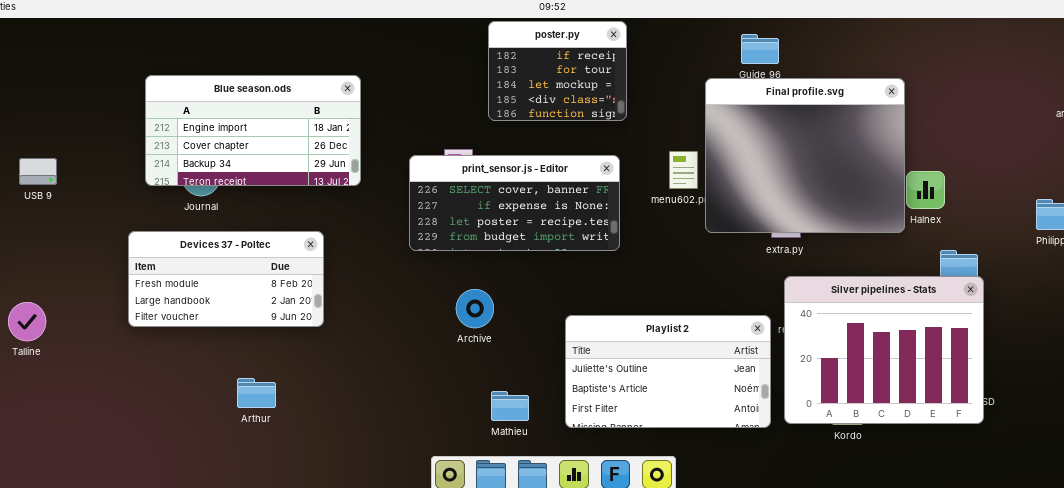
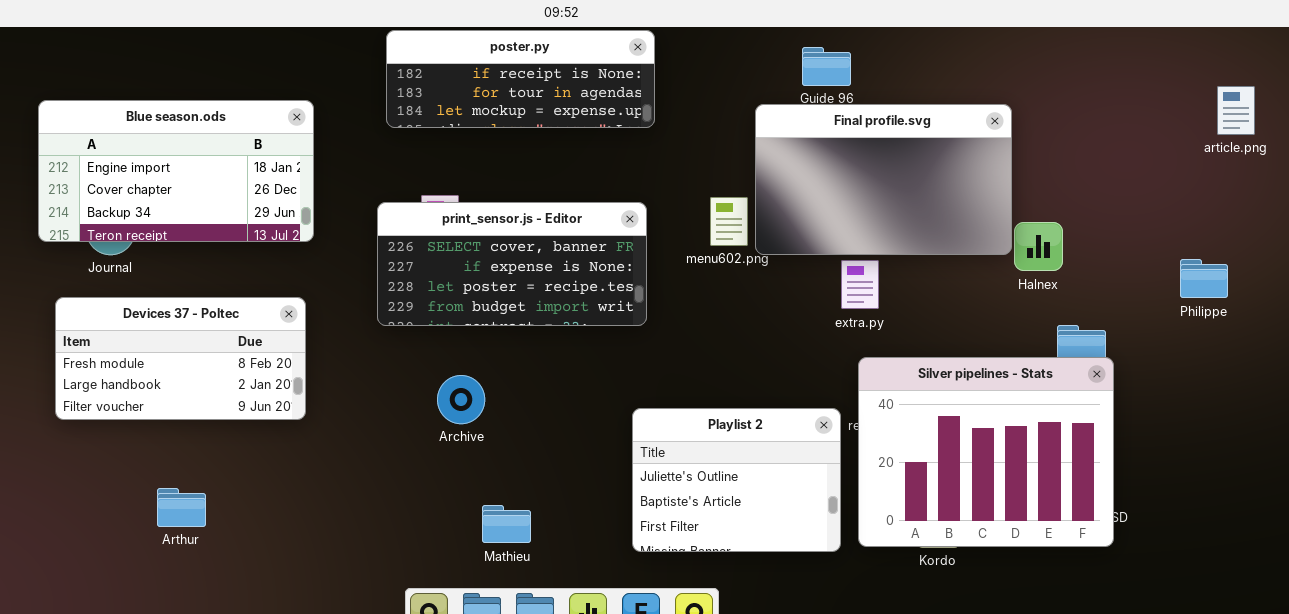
poster.py: [488,21,627,121] -> [386,30,655,128], resized
Final profile.svg: [705,78,905,233] -> [755,104,1012,255], resized
Devices 37 - Poltec: [128,231,324,327] -> [55,297,306,420], moved
Playlist 2: [565,315,771,428] -> [632,408,841,552], resized

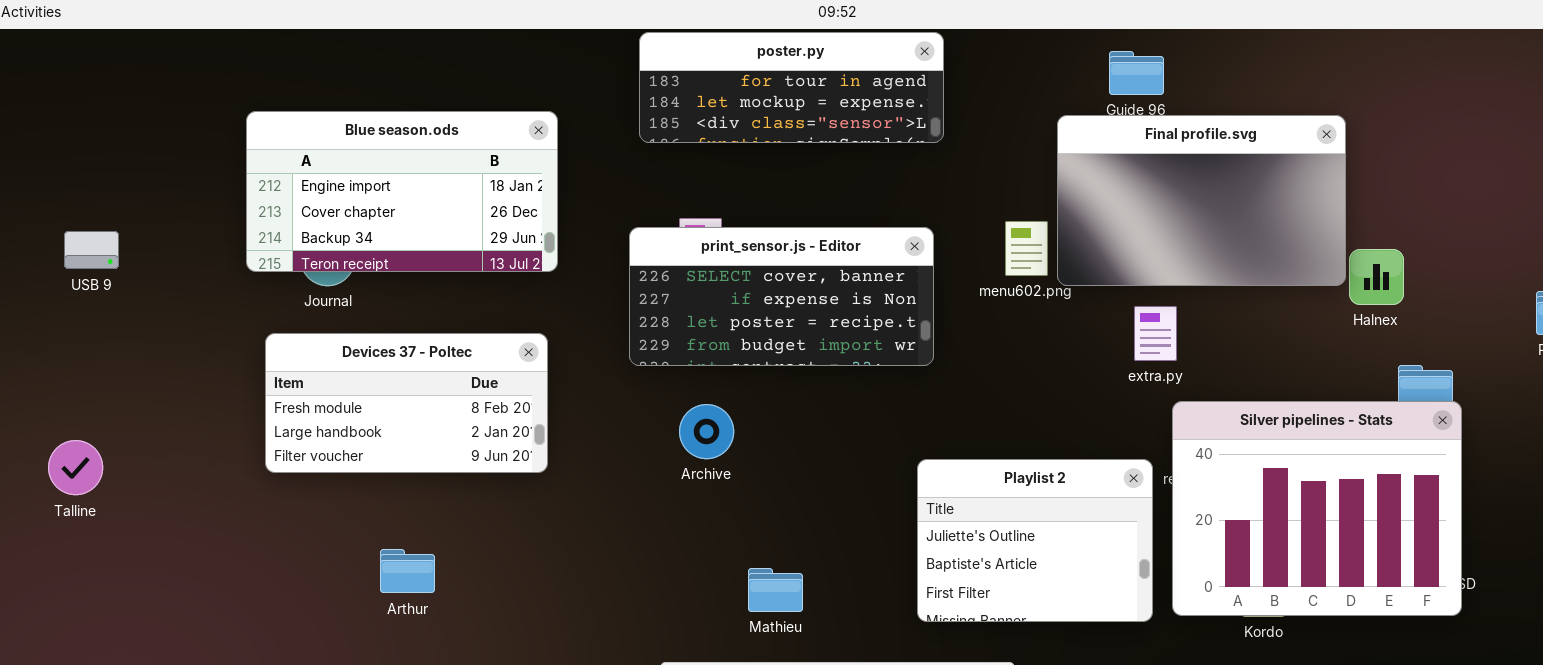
poster.py: [386,30,655,128] -> [639,32,944,143], scrolled down 1 row
extra.py: [841,260,879,309] -> [1134,306,1177,361], moved
Archive: [437,375,485,424] -> [679,404,734,459], moved

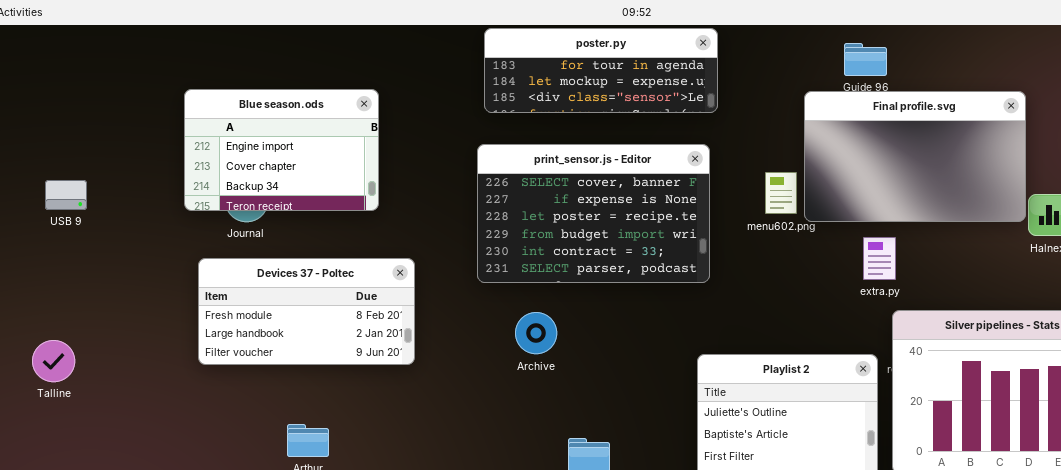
Blue season.ods: [246,111,558,272] -> [184,89,379,211], resized
print_sensor.js - Editor: [629,227,934,366] -> [477,144,710,283], resized

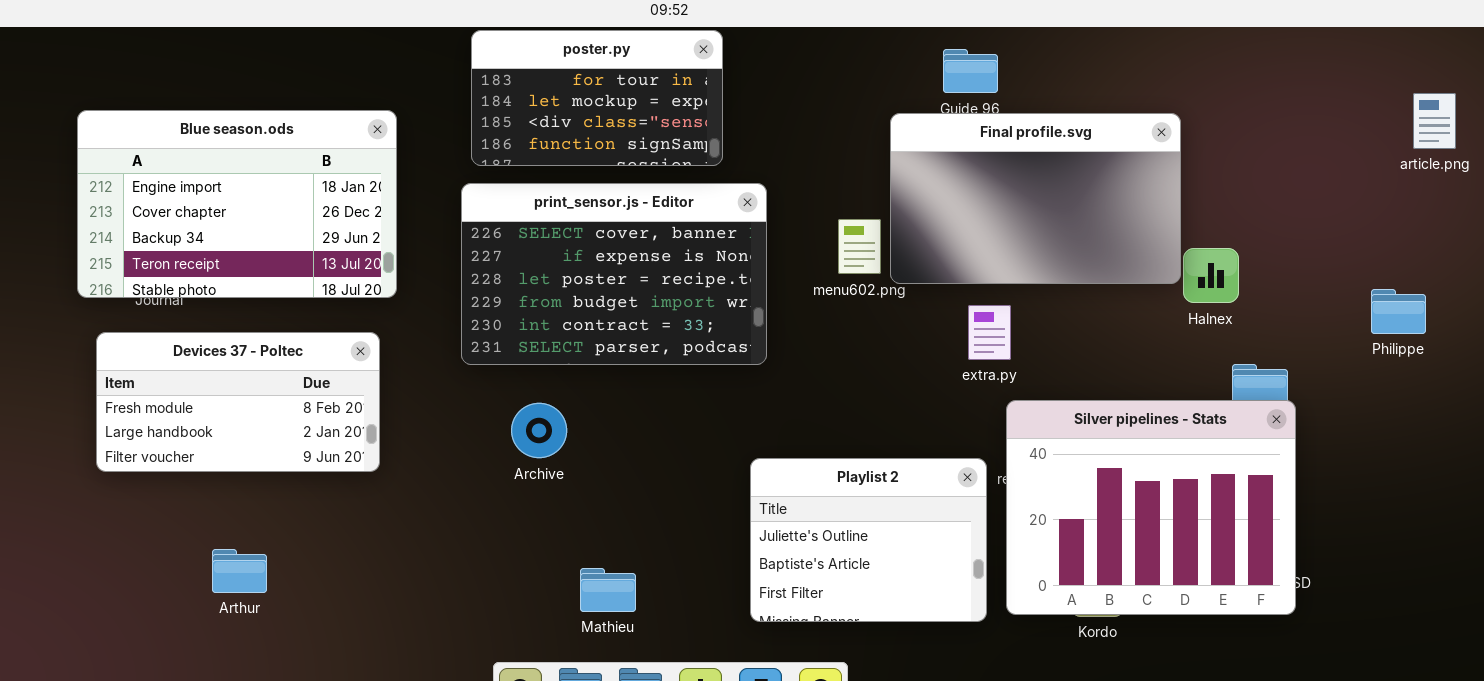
poster.py: [484,28,718,113] -> [471,30,723,166], resized
Blue season.ods: [184,89,379,211] -> [77,110,397,298], resized

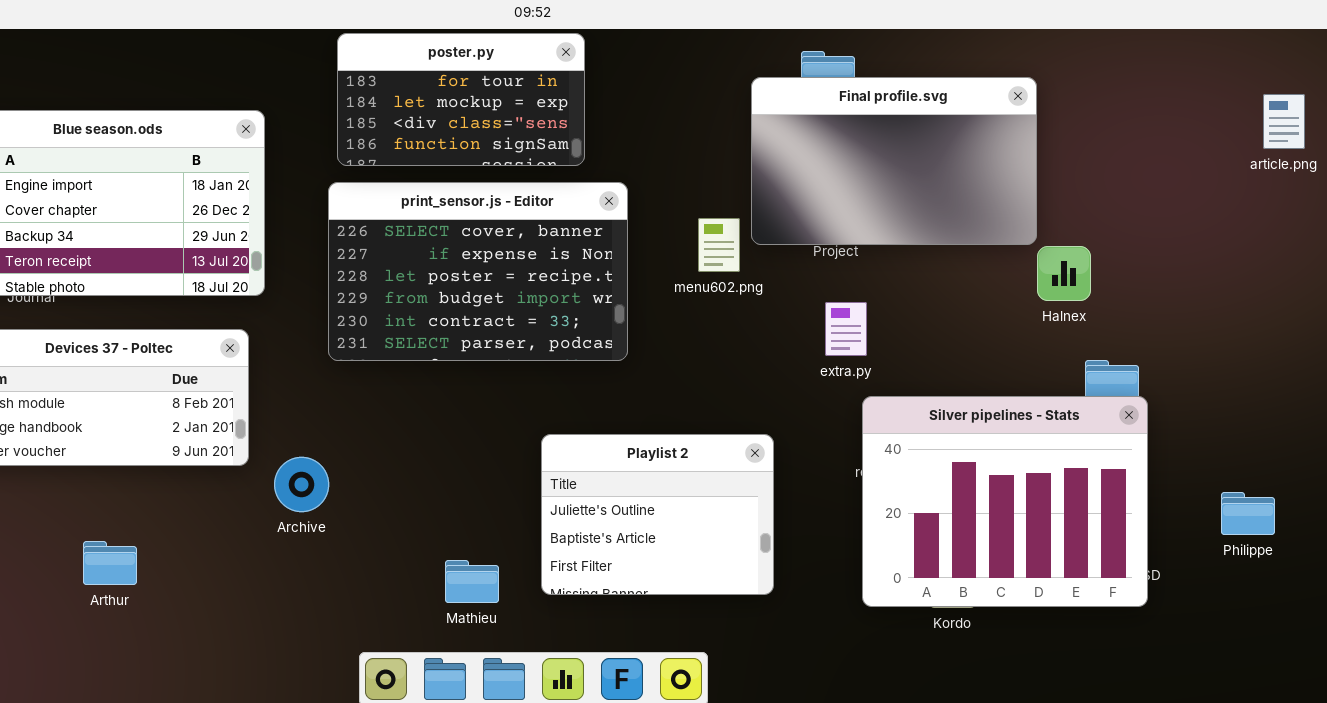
Final profile.svg: [890,113,1181,284] -> [751,77,1037,245], moved
Philippe: [1371,289,1426,334] -> [1221,492,1275,535], moved
Archive: [511,403,567,458] -> [274,457,329,512], moved
Playlist 2: [750,458,987,622] -> [541,434,774,595], moved

